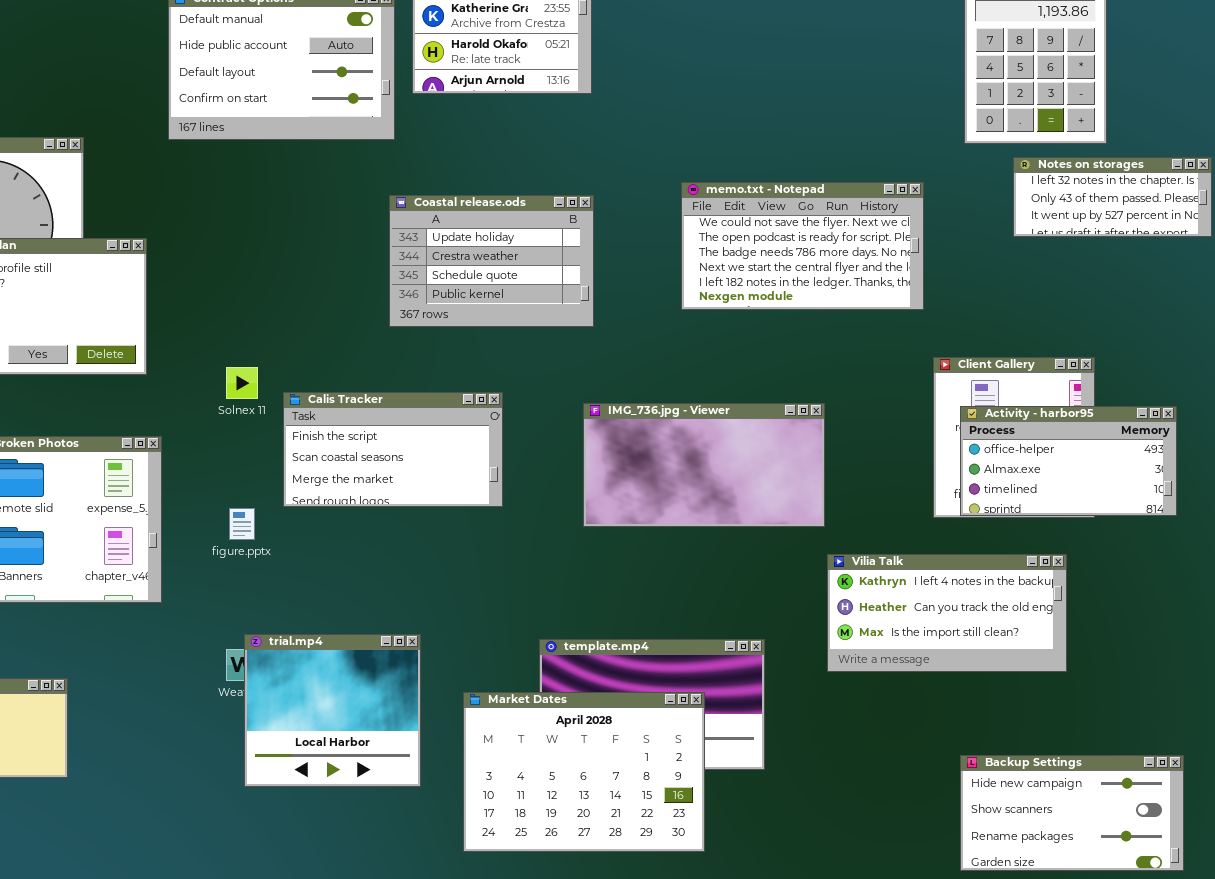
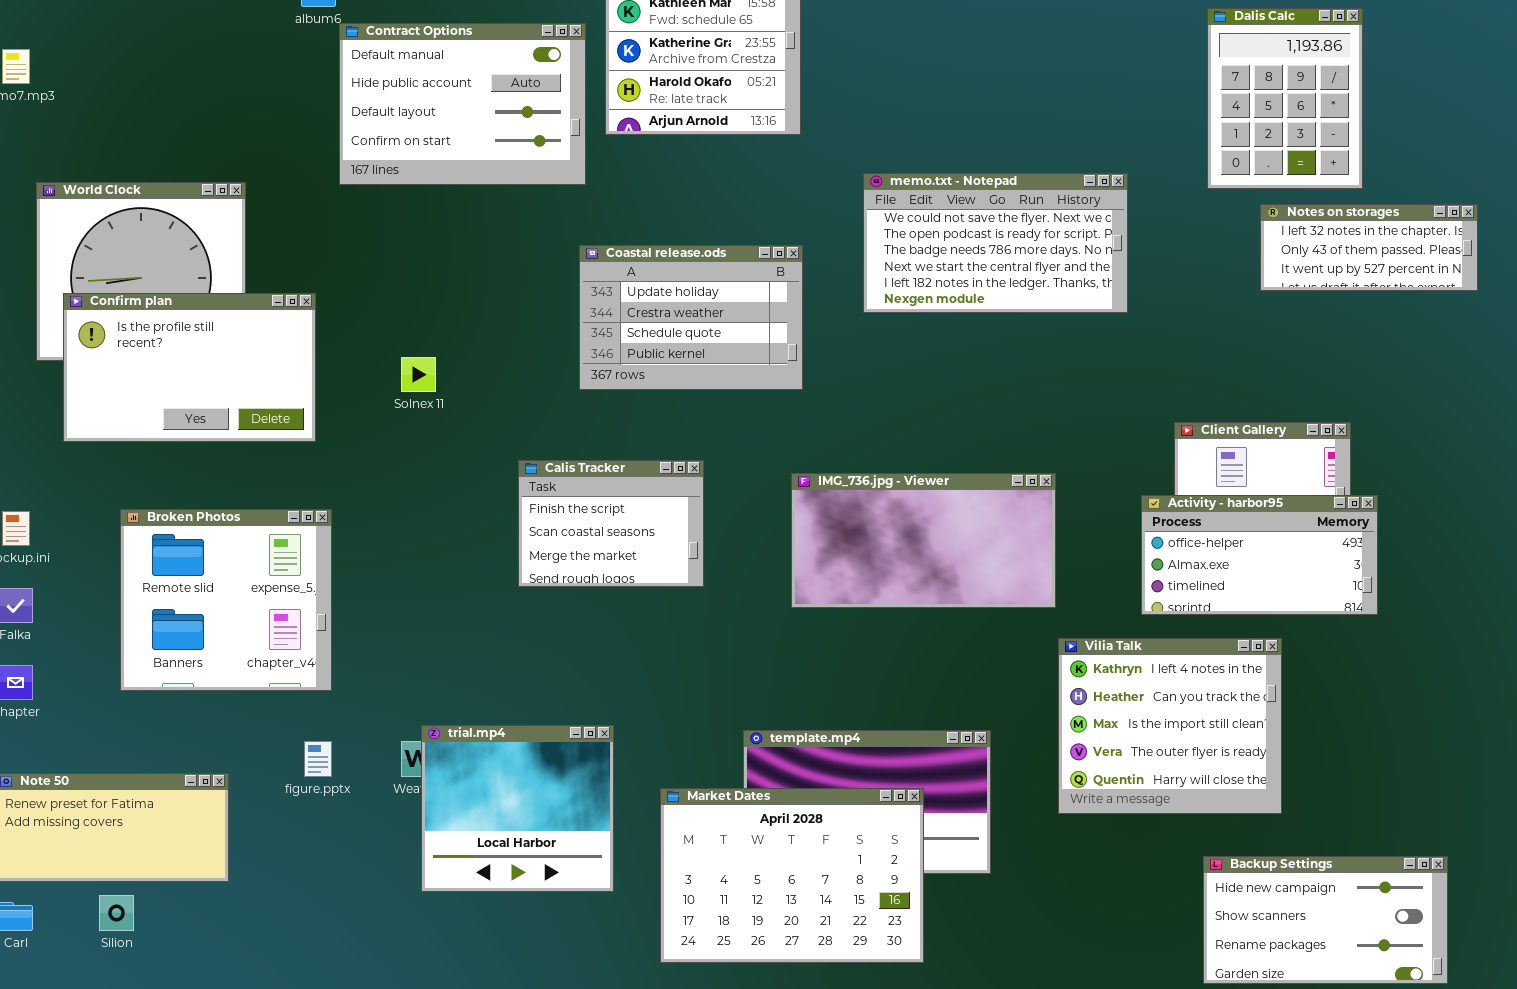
memo.txt - Notepad: [681,182,924,310] -> [863,173,1128,313], moved
Solnex 11: [226,367,258,399] -> [401,357,436,392], moved
Calis Tracker: [283,392,503,507] -> [518,460,704,587], resized
Activity - harbor95: [960,406,1177,516] -> [1141,495,1378,615], moved
figure.pptx: [229,508,255,540] -> [304,741,332,777], moved
Vilia Talk: [827,554,1067,672] -> [1058,638,1282,814], resized

